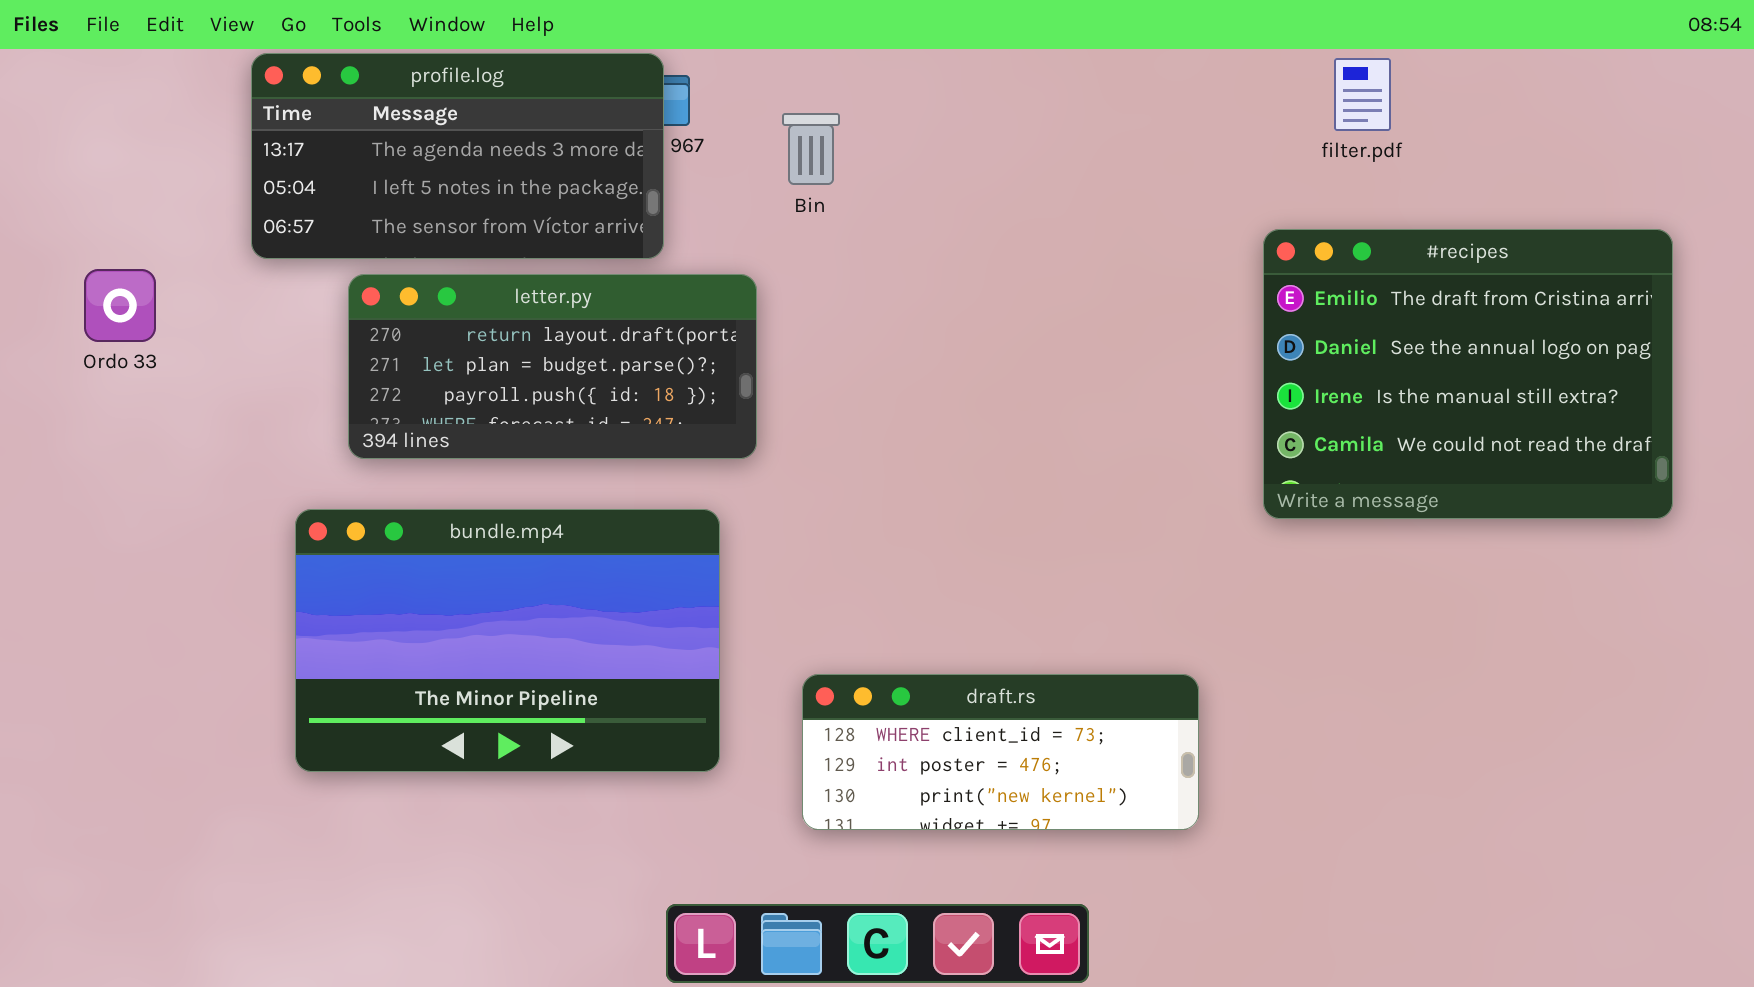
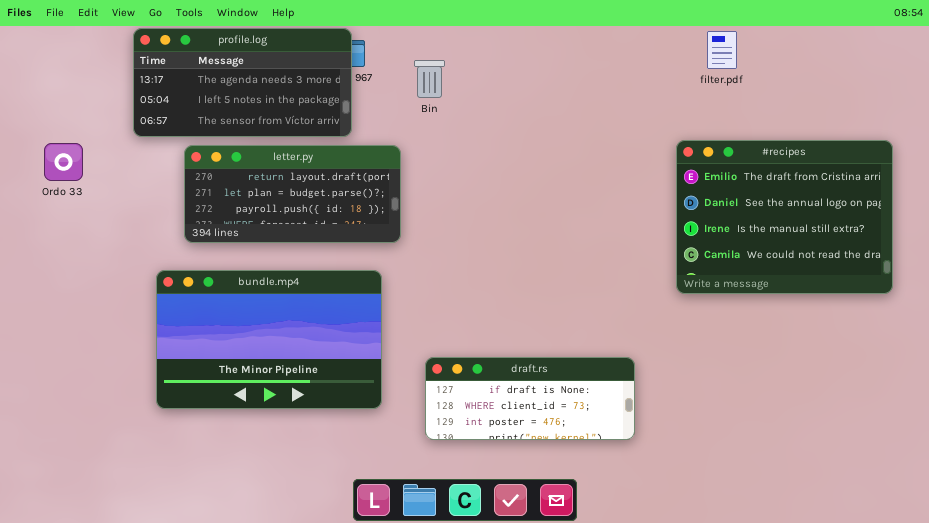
#recipes: [1263,229,1673,519] -> [676,140,893,294], moved
draft.rs: [802,674,1199,830] -> [425,357,635,440], scrolled up 1 row

